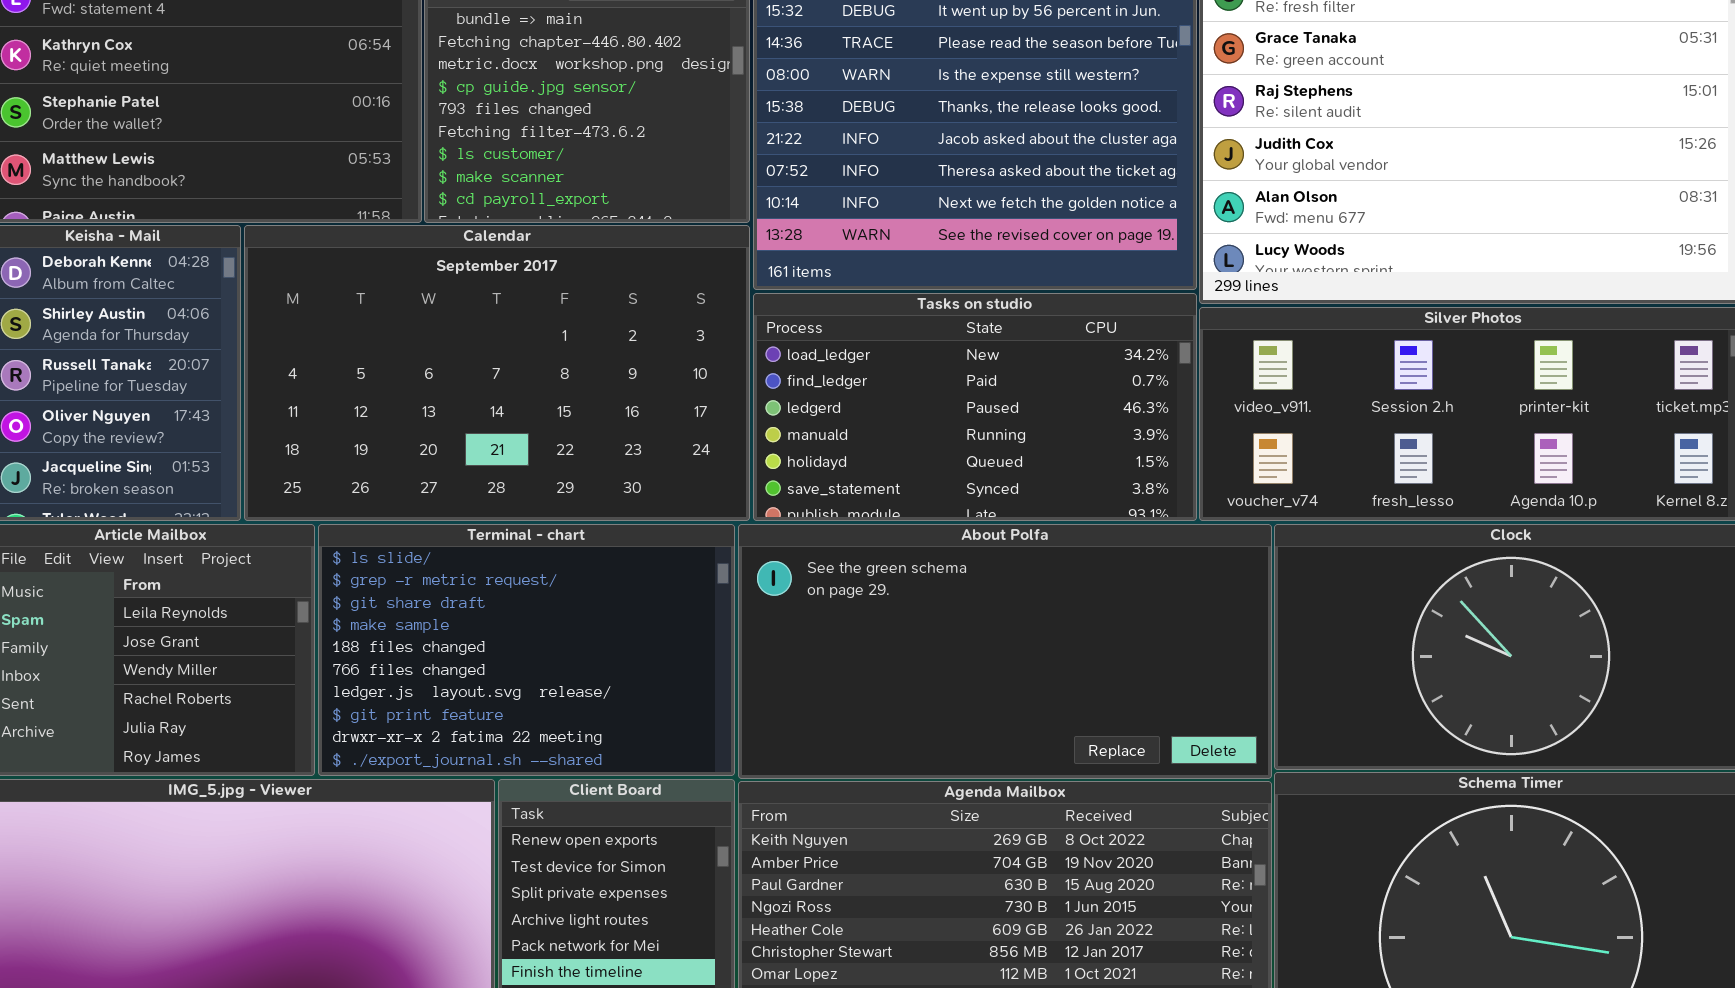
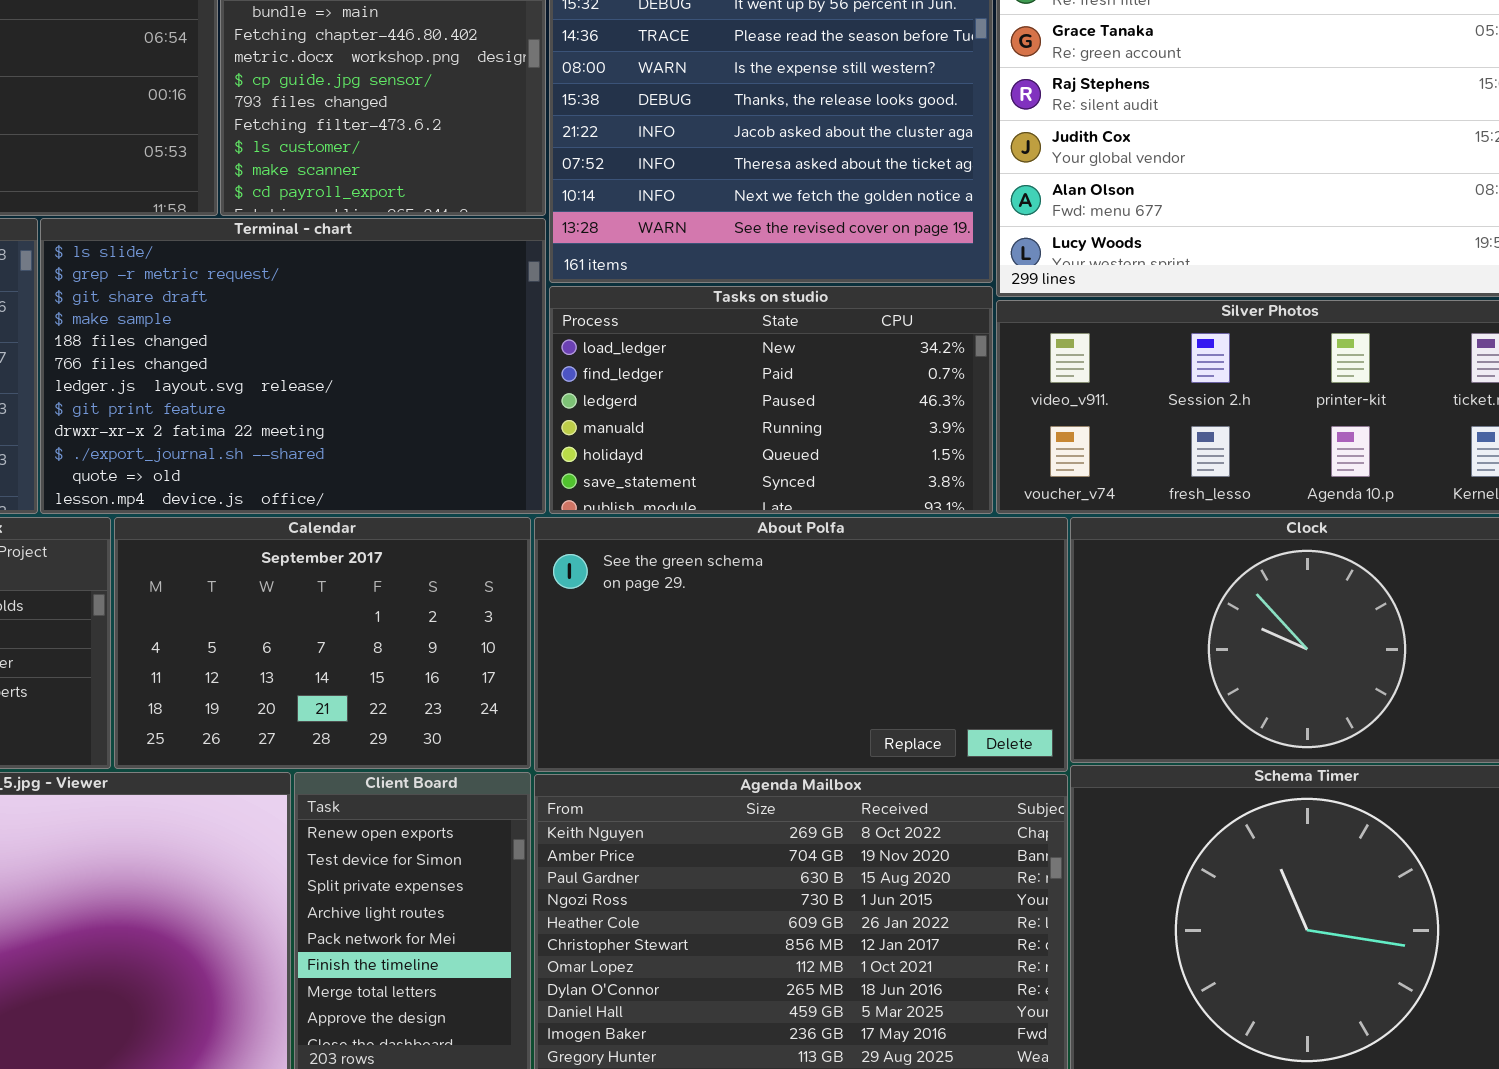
Calendar: [244,225,750,521] -> [114,517,531,769], moved, resized
Terminal - chart: [318,524,735,776] -> [40,218,546,514], moved, resized

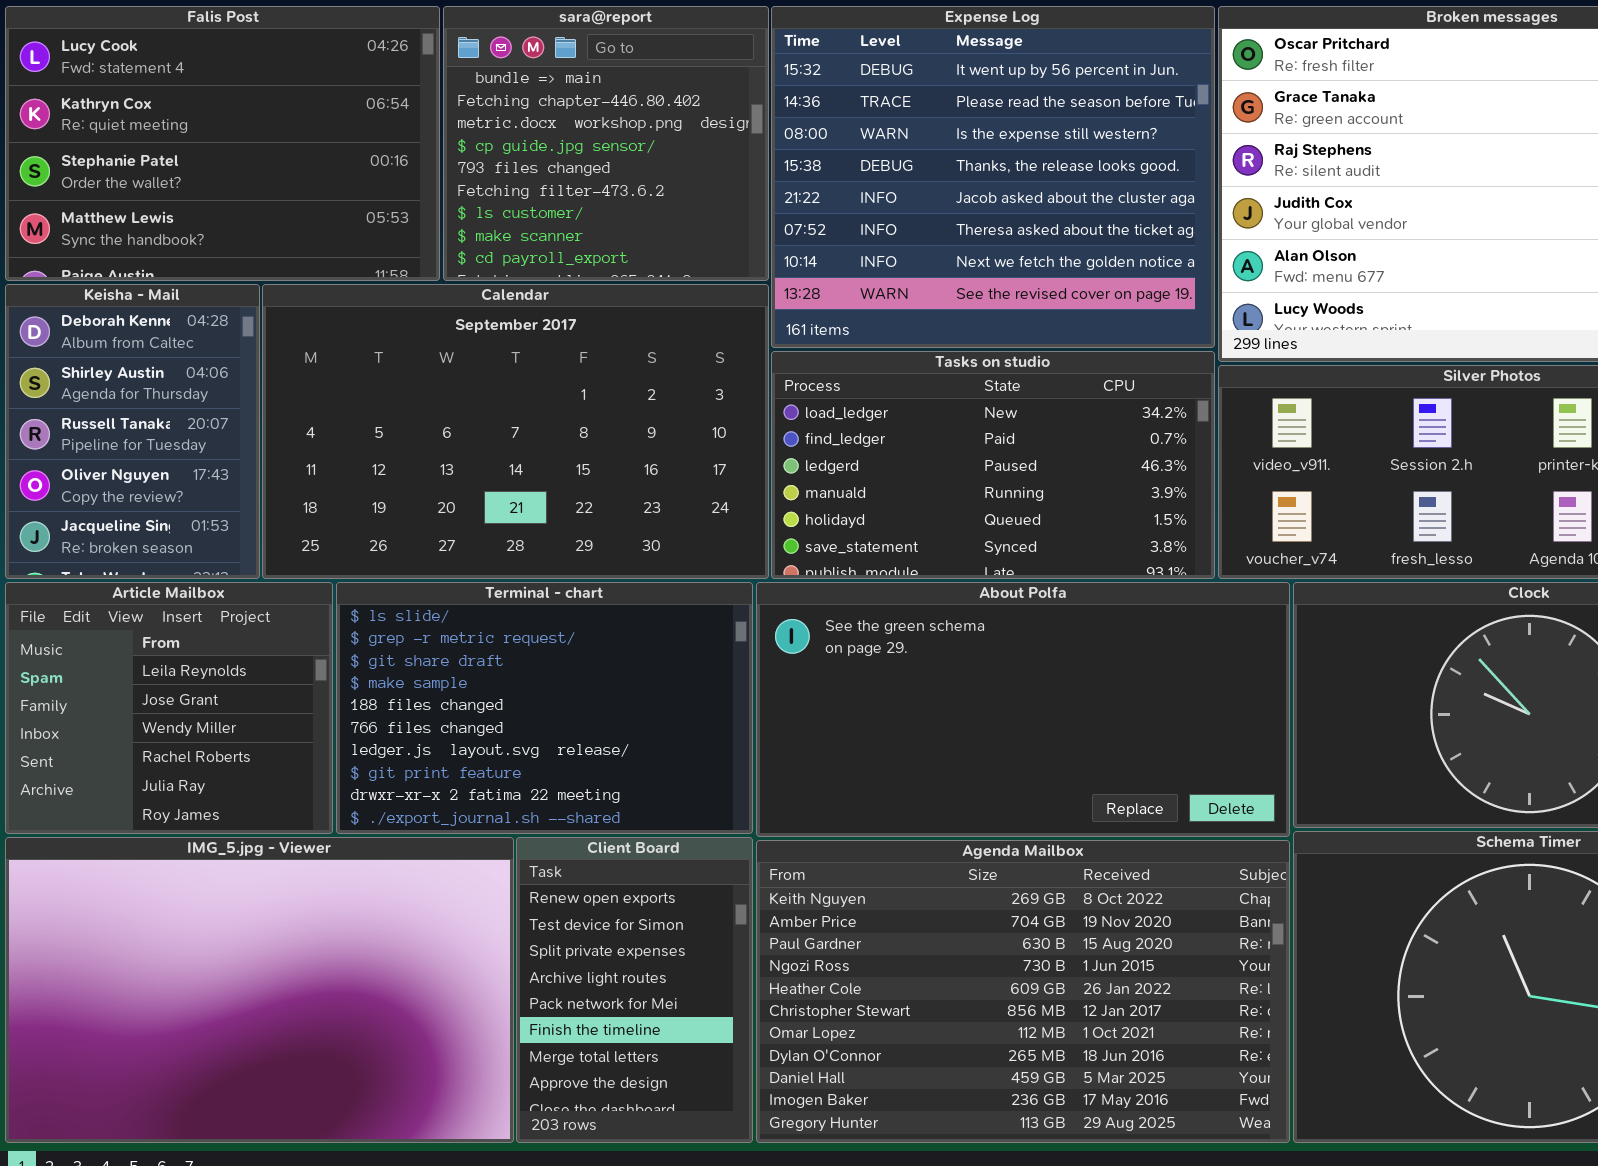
Terminal - chart: [40,218,546,514] -> [336,582,753,834], moved, resized
Calendar: [114,517,531,769] -> [262,284,769,579], moved, resized

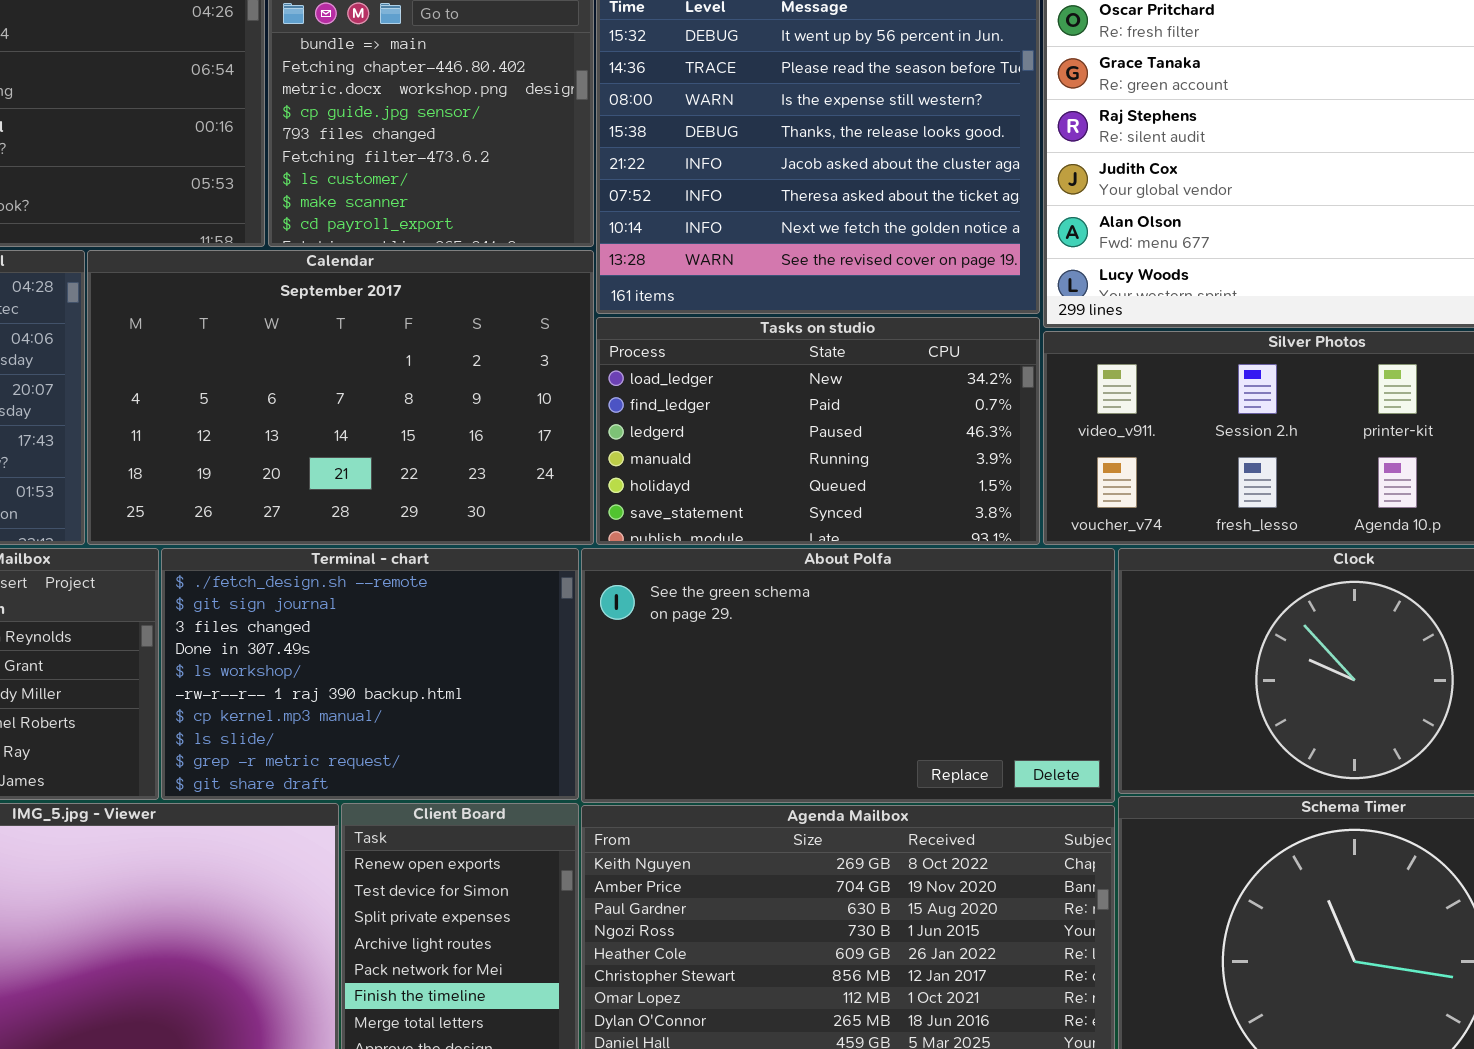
Terminal - chart: [336,582,753,834] -> [161,548,579,800], scrolled up 7 rows

